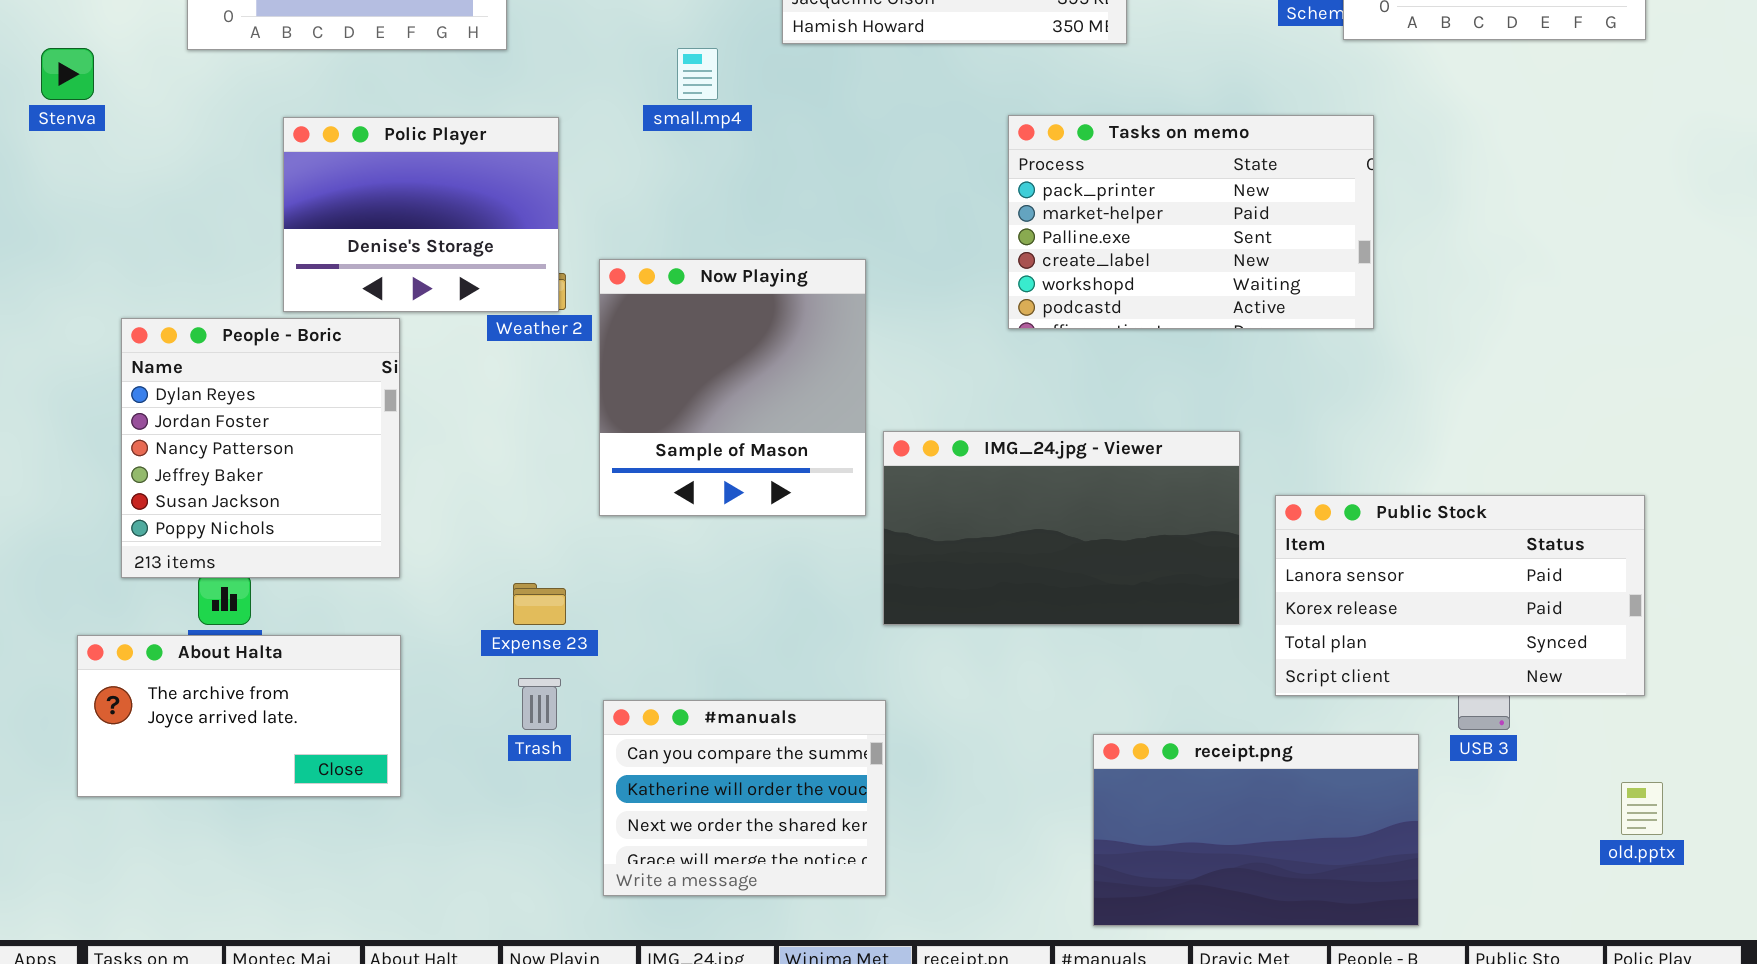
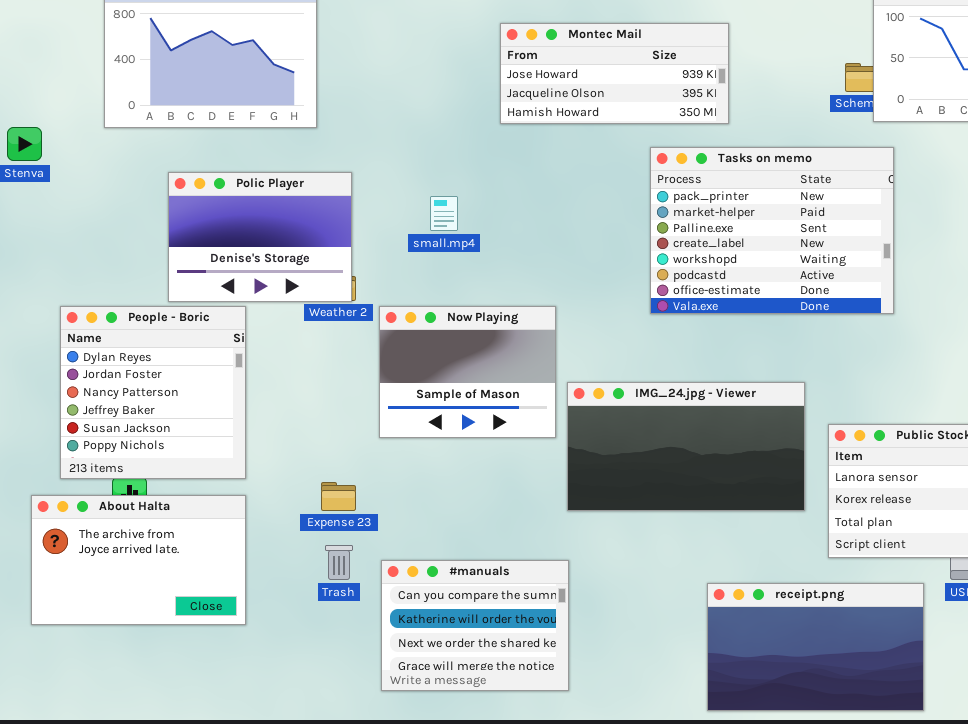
small.mp4: [677,48,718,100] -> [430,196,458,231], moved
Tasks on memo: [1008,115,1374,329] -> [650,147,894,314], resized
Now Playing: [599,259,866,516] -> [379,306,556,438], resized
About Halta: [77,635,401,797] -> [31,495,246,625], resized

